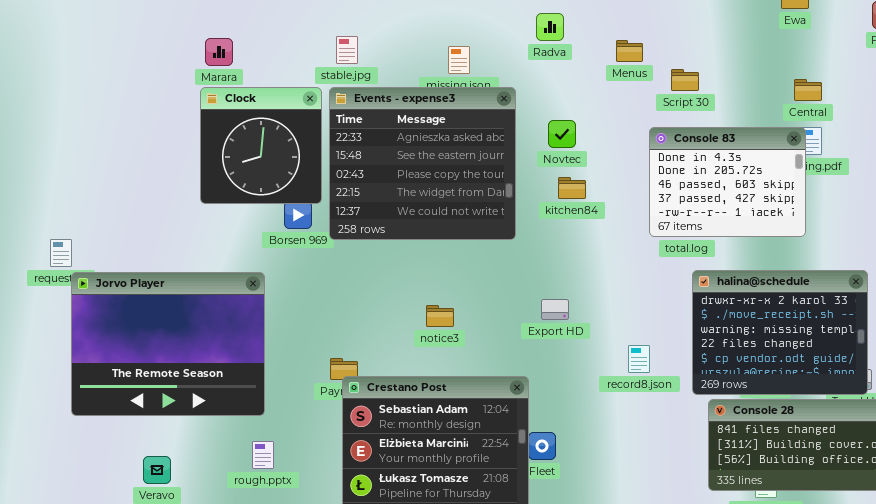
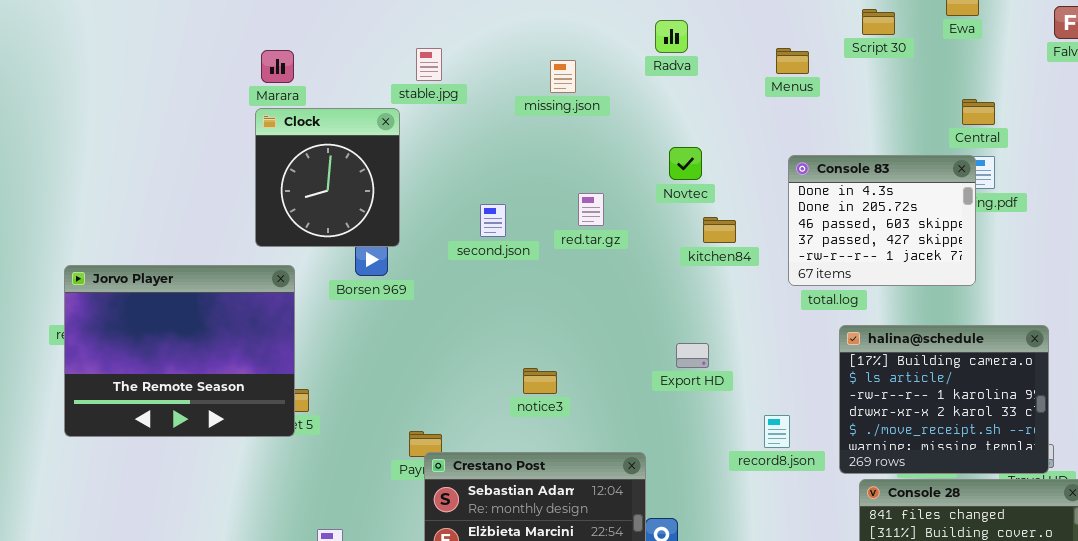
Menus: [616,40,643,62] -> [776,48,809,74], moved
Script 30: [671,69,699,91] -> [862,9,895,35], moved
Events - expense3: [329,87,516,240] -> none, closed
kitchen84: [558,177,586,199] -> [703,217,736,243], moved
halina@schedule: [692,270,868,395] -> [839,325,1049,474], scrolled up 3 rows
Jorvo Player: [71,272,265,416] -> [64,265,295,437], moved
Export HD: [541,299,569,320] -> [676,343,709,368], moved

